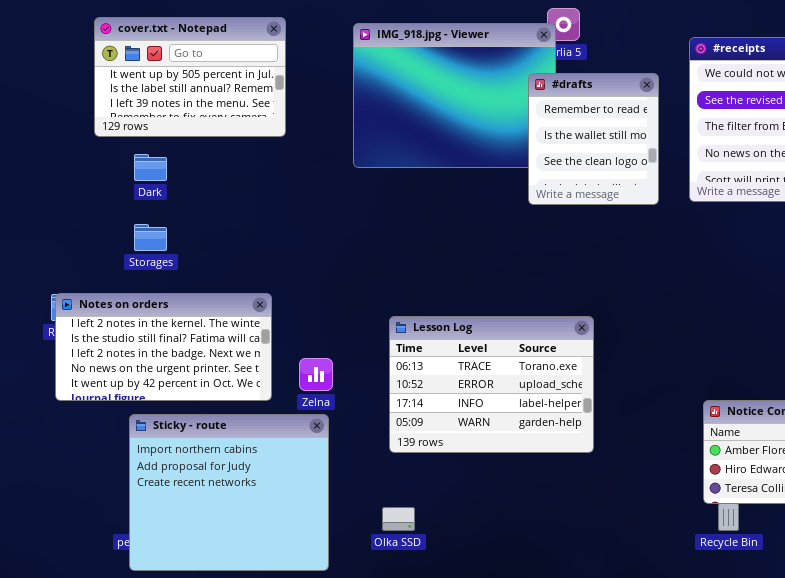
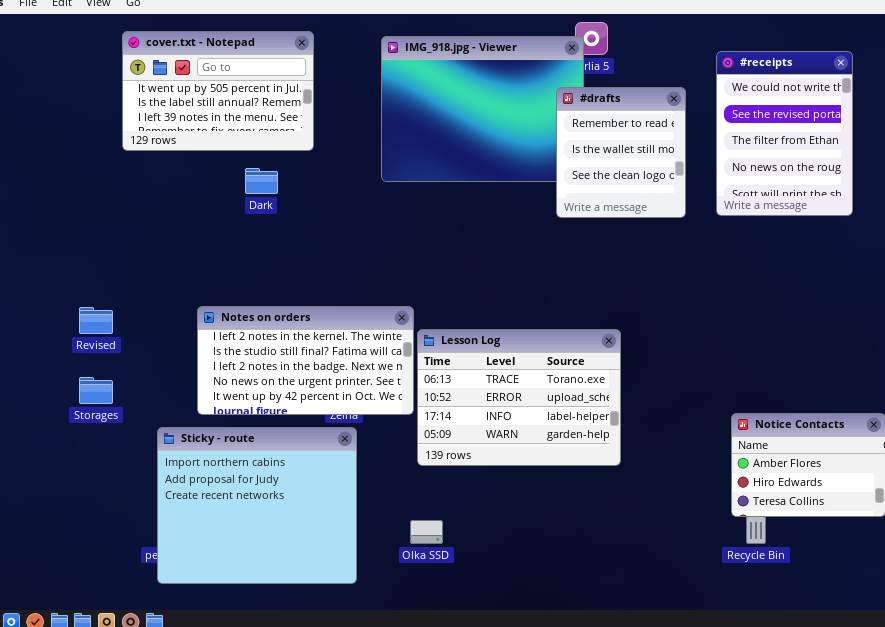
Dark: [134,154,167,181] -> [245,168,278,194], moved
Storages: [134,224,167,251] -> [79,377,113,404], moved
Notes on orders: [55,293,272,401] -> [197,306,414,415], moved

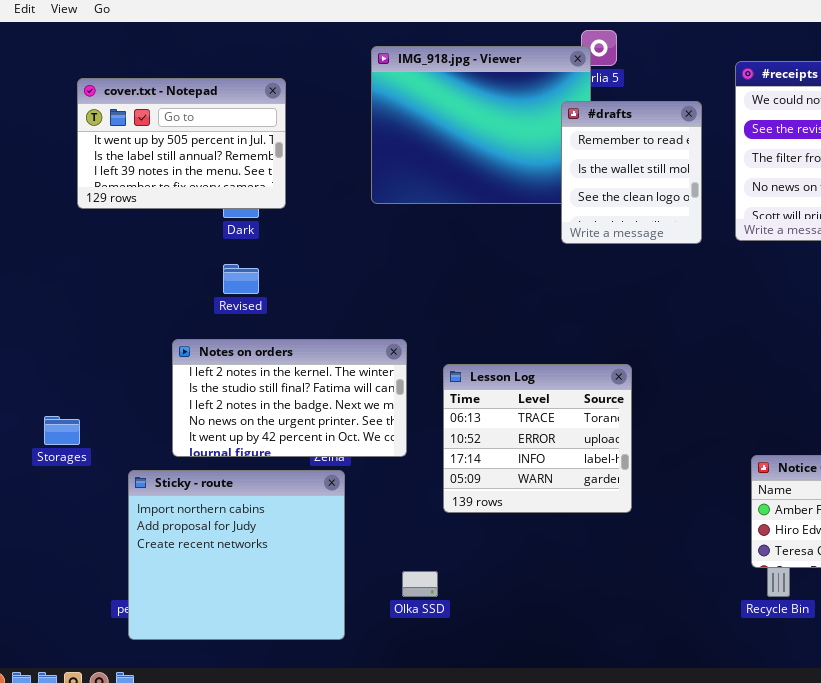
cover.txt - Notepad: [122,31,314,151] -> [77,78,286,209], moved
Revised: [79,307,113,334] -> [223,264,259,294], moved
Lesson Log: [417,329,621,466] -> [443,364,632,513], resized

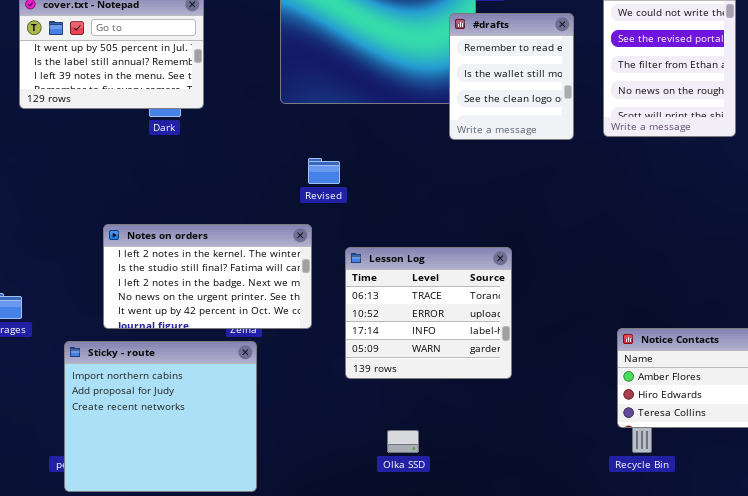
Revised: [223,264,259,294] -> [308,158,340,184], moved
Olka SSD: [402,571,438,597] -> [387,430,419,453], moved

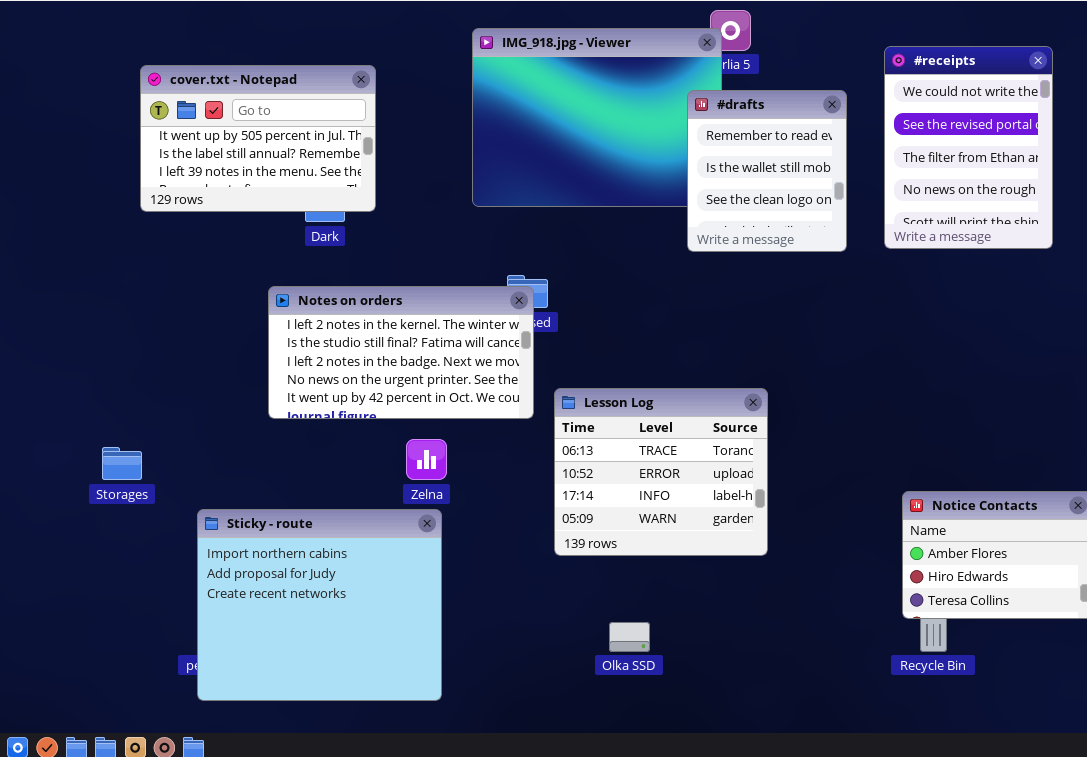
Notes on orders: [103,224,312,329] -> [268,286,534,419], moved

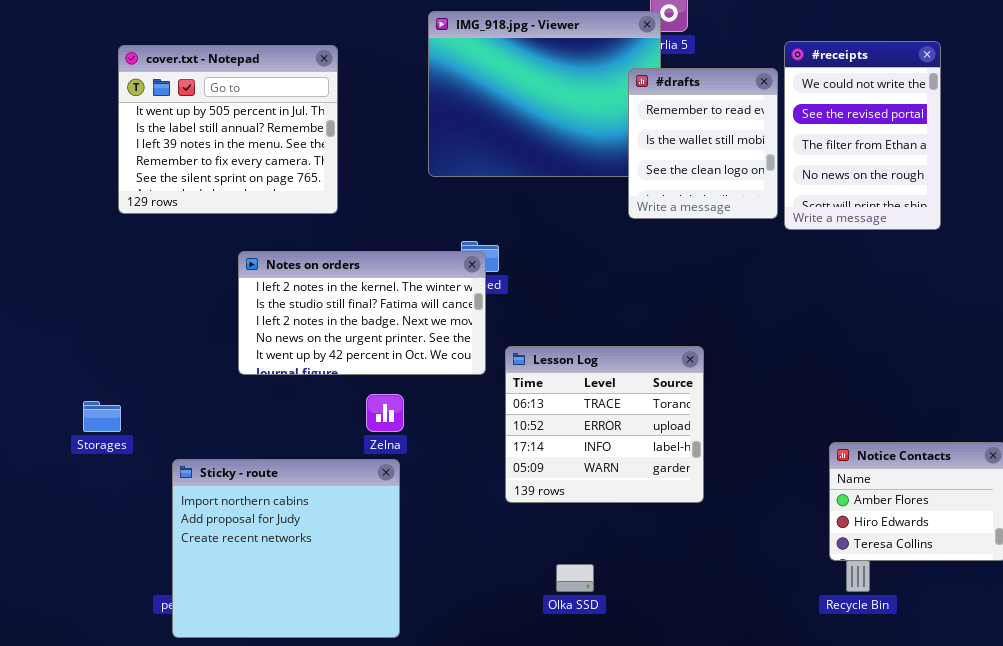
#receipts: [884,46,1053,249] -> [784,41,941,230], moved
cover.txt - Notepad: [140,65,376,212] -> [118,45,338,214], resized

